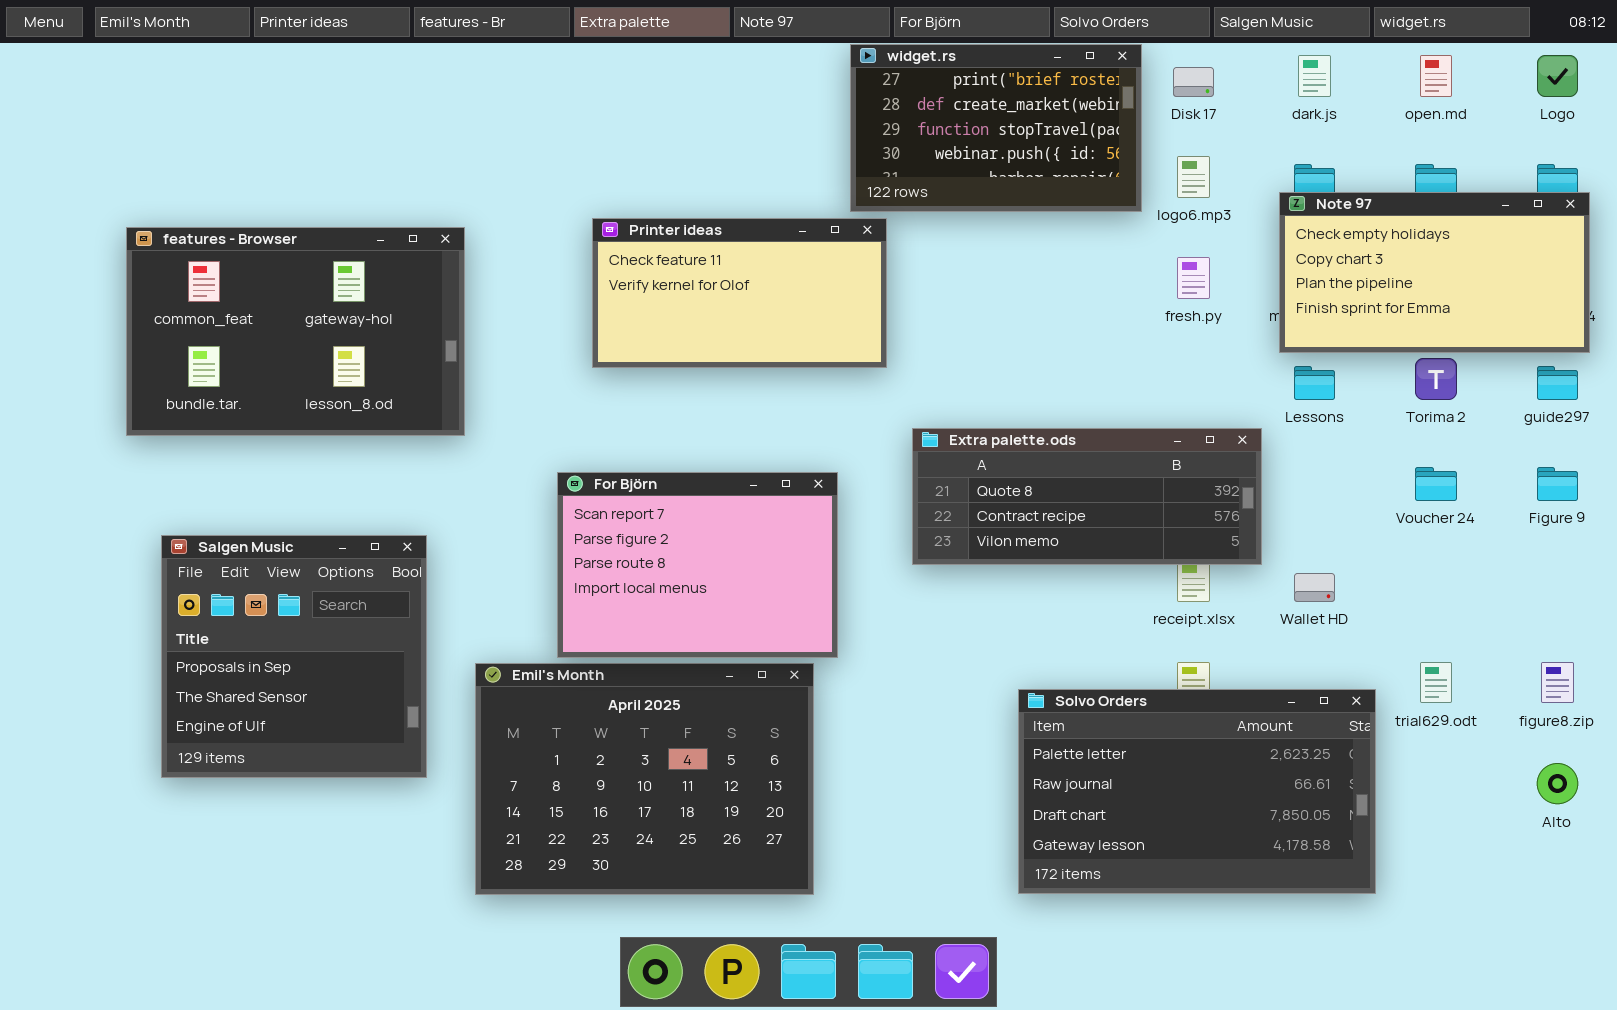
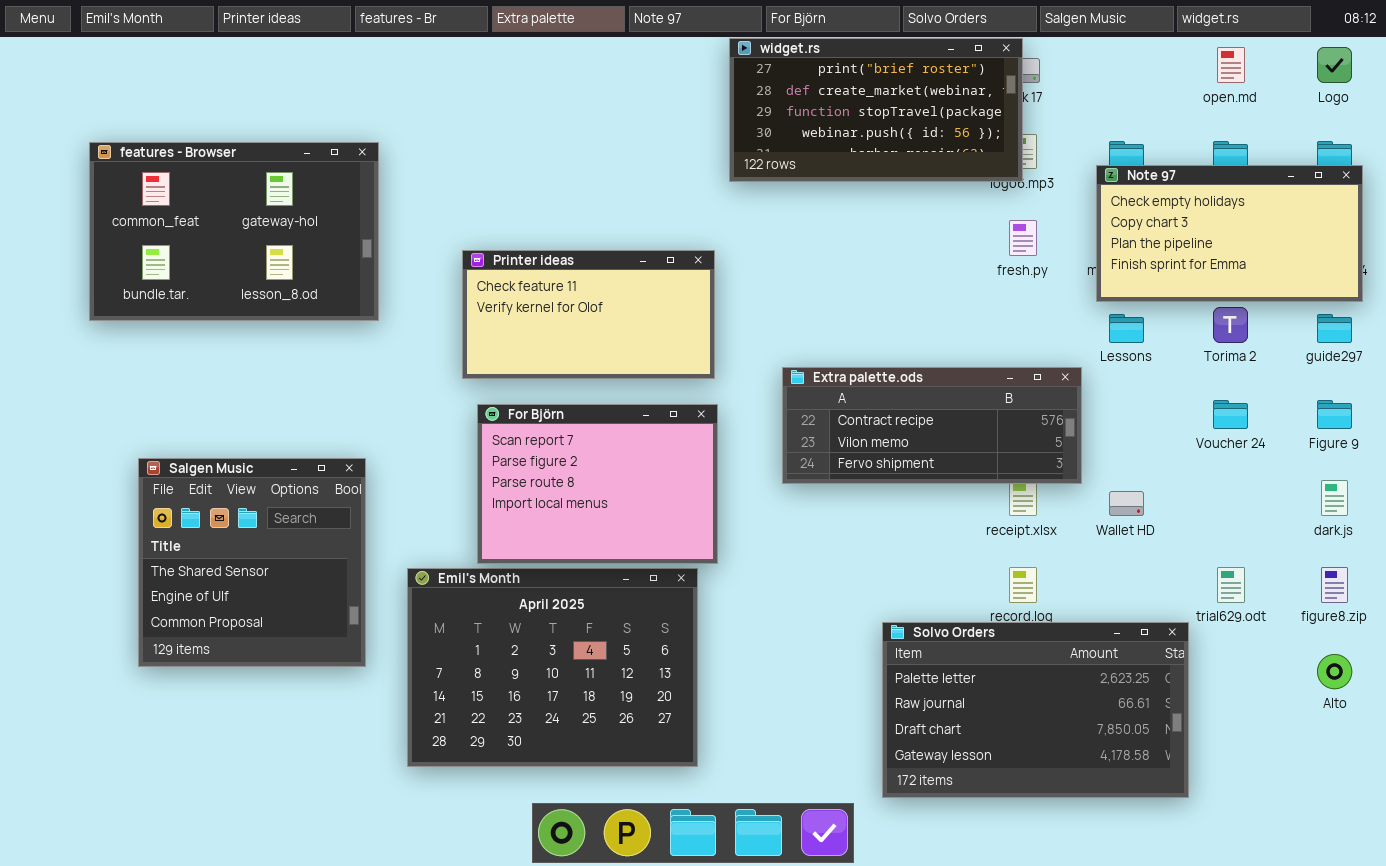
widget.rs: [850,44,1142,212] -> [729,38,1023,182], resized
dark.js: [1298,55,1331,97] -> [1321,480,1348,516], moved
Printer ideas: [592,218,887,368] -> [462,250,715,379], moved
features - Browser: [126,227,465,436] -> [89,142,379,321], moved
Extra palette.ods: [912,428,1262,565] -> [782,367,1082,484], scrolled down 1 row
Salgen Music: [161,535,427,778] -> [138,458,366,667], scrolled down 1 row
Solvo Orders: [1018,689,1376,894] -> [882,622,1189,798], moved

